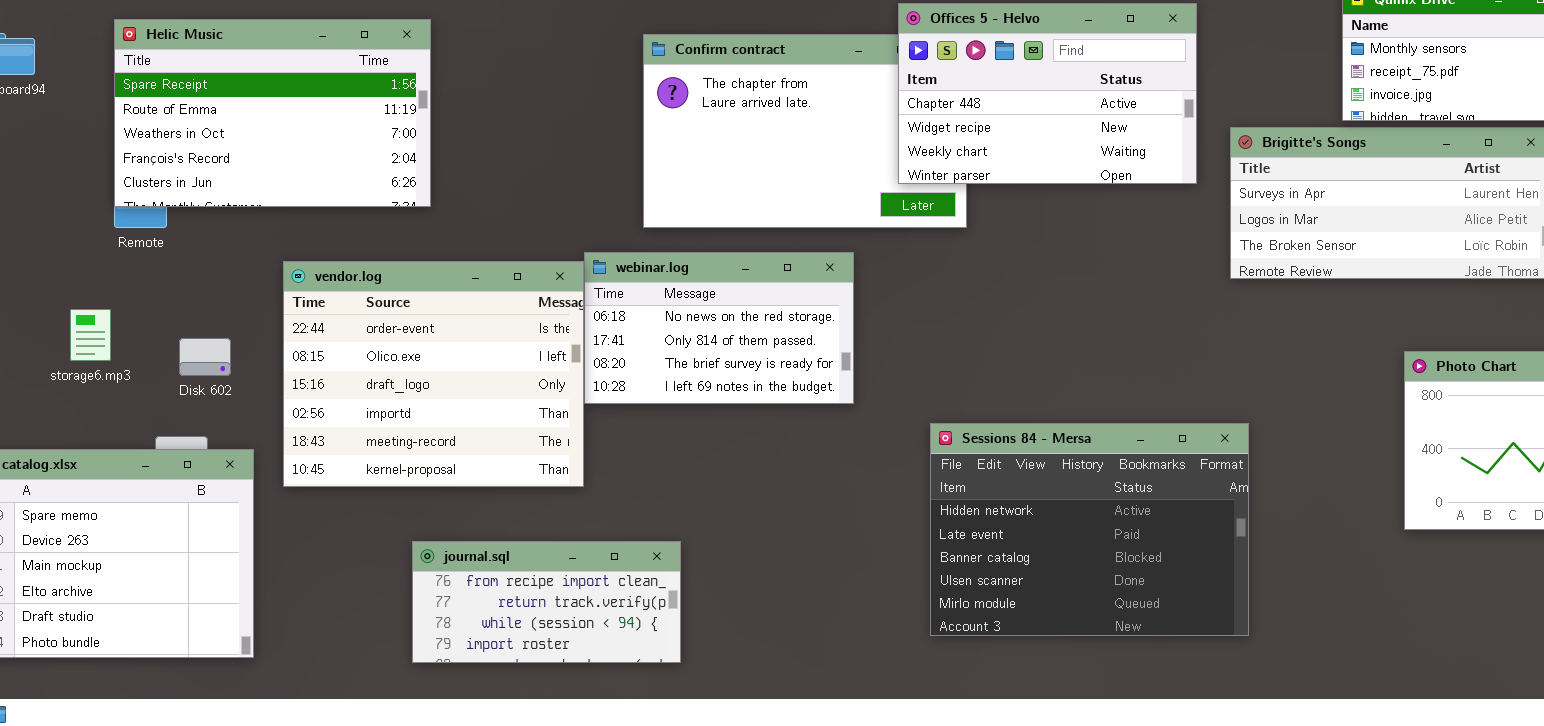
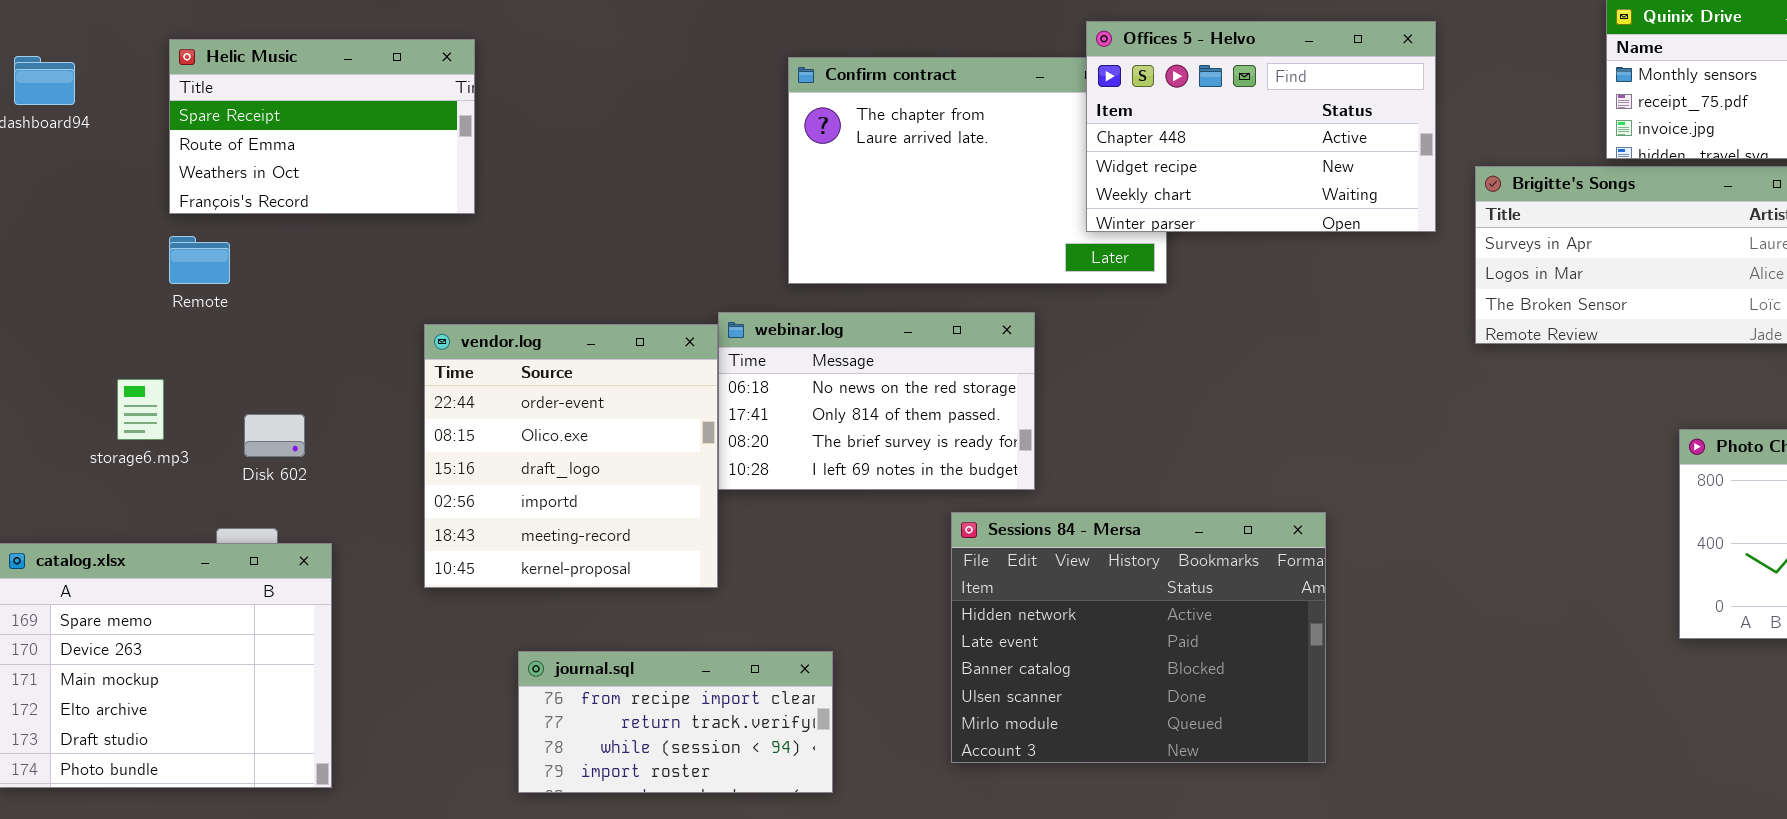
Helic Music: [114,19,431,207] -> [169,39,475,214], resized
vendor.log: [283,261,584,487] -> [424,324,718,588], resized
Sessions 84 - Mersa: [930,423,1249,636] -> [951,512,1326,763], moved

